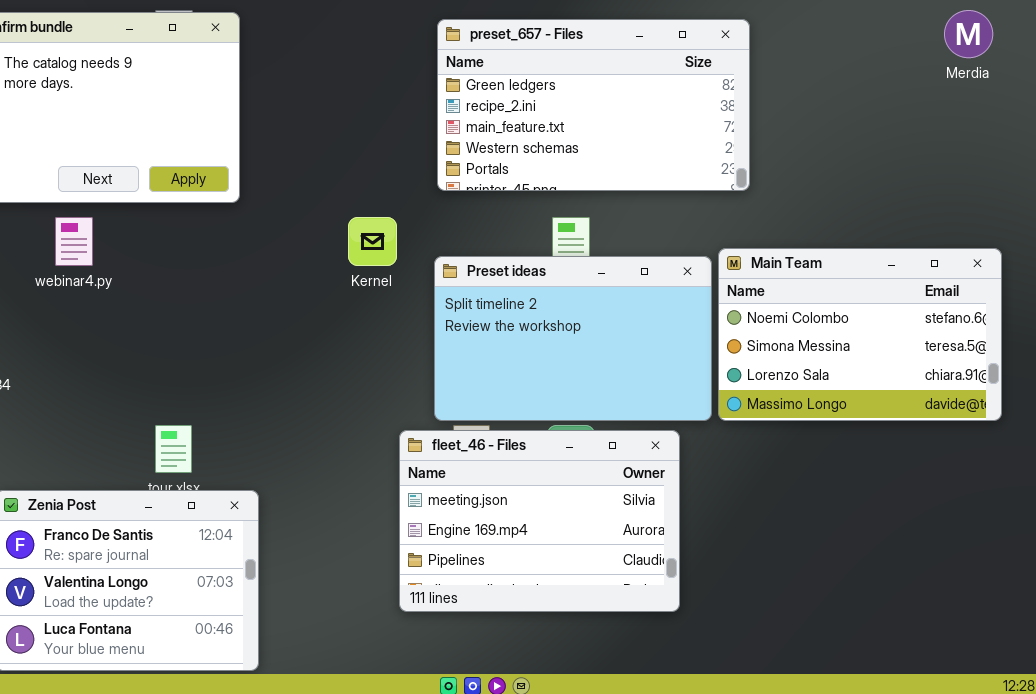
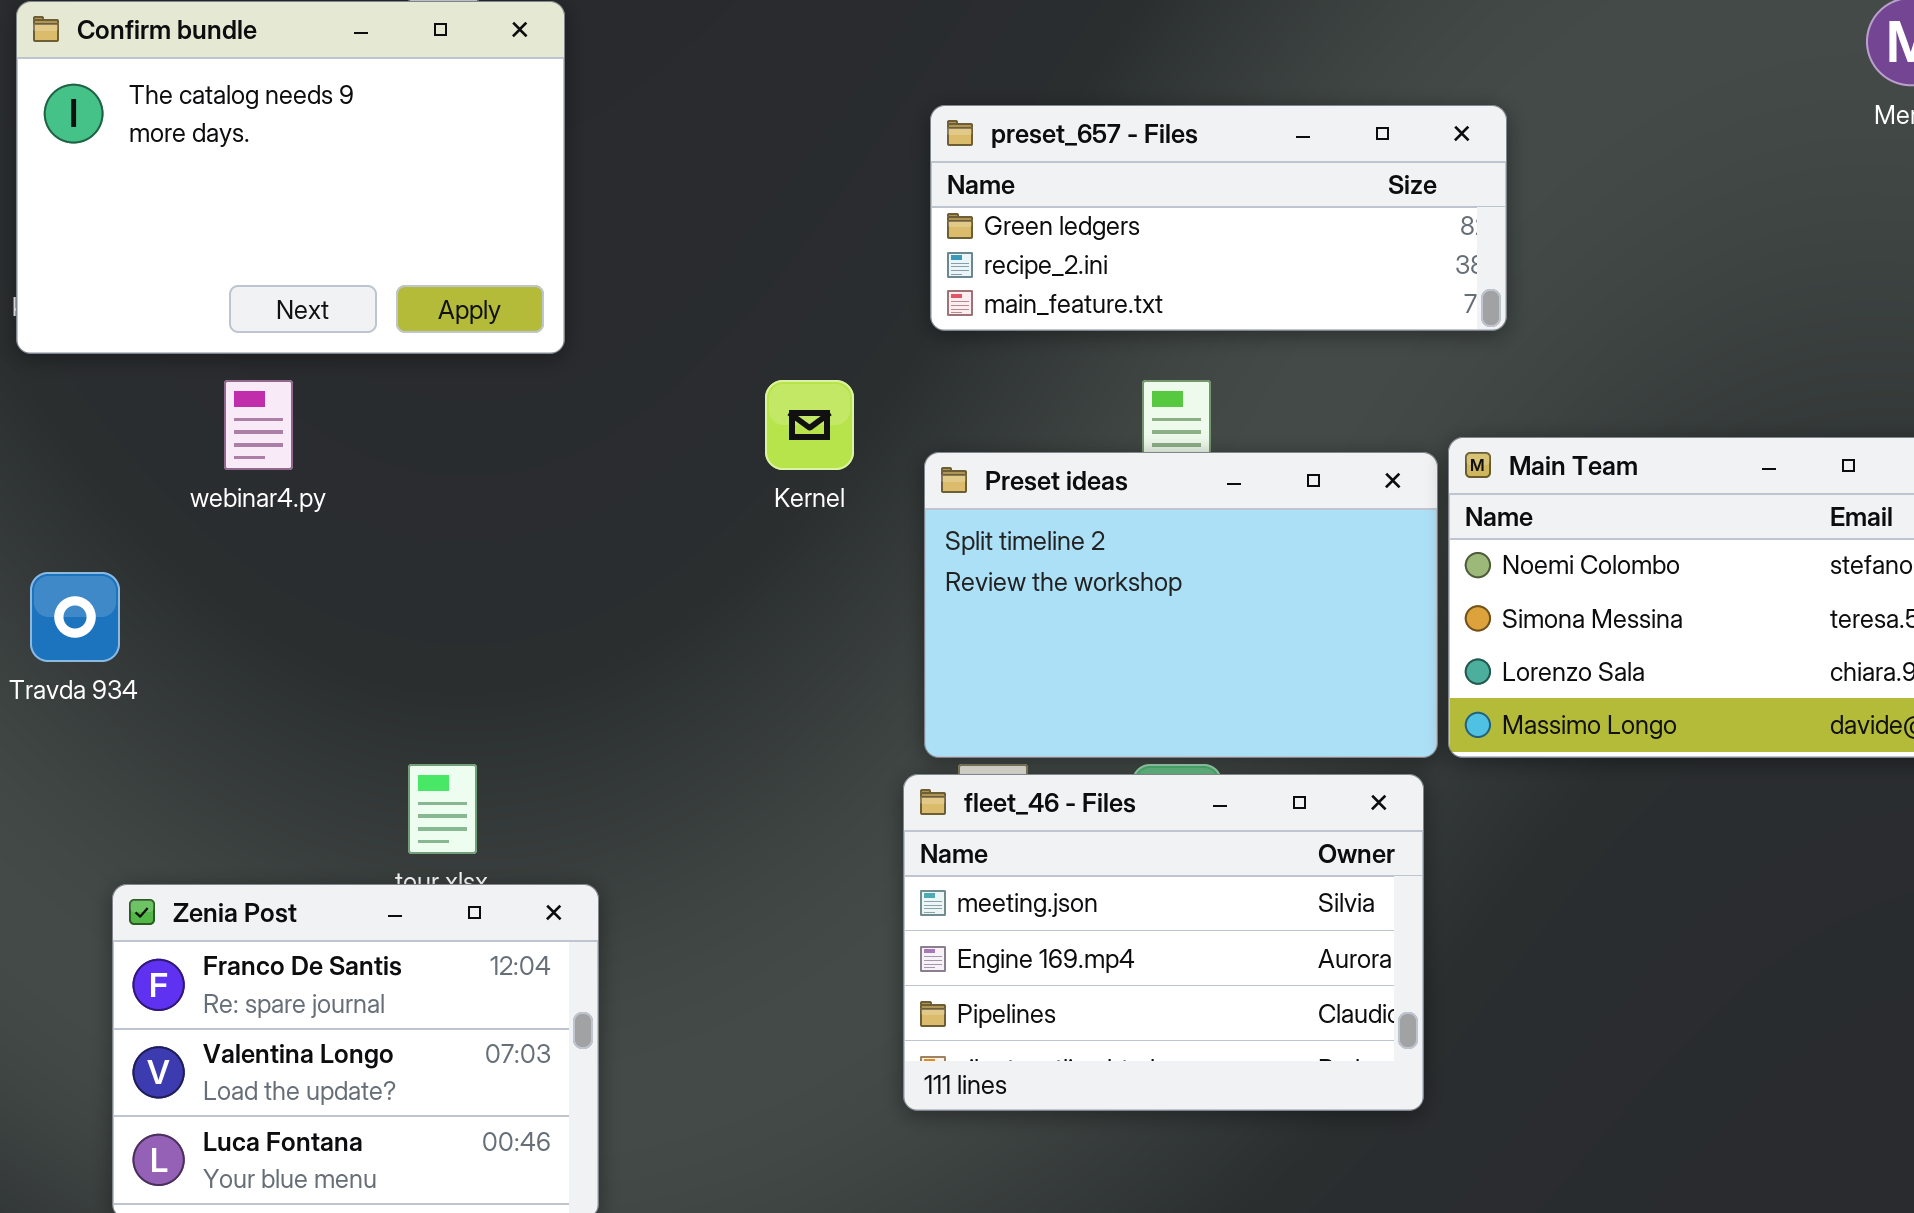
preset_657 - Files: [437,19,750,191] -> [930,105,1507,331], resized
fleet_46 - Files: [399,430,680,612] -> [903,774,1424,1111], moved

